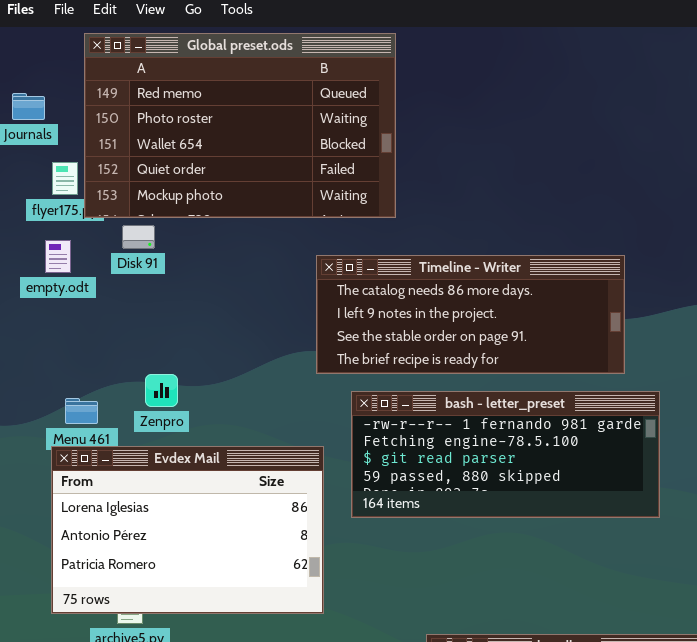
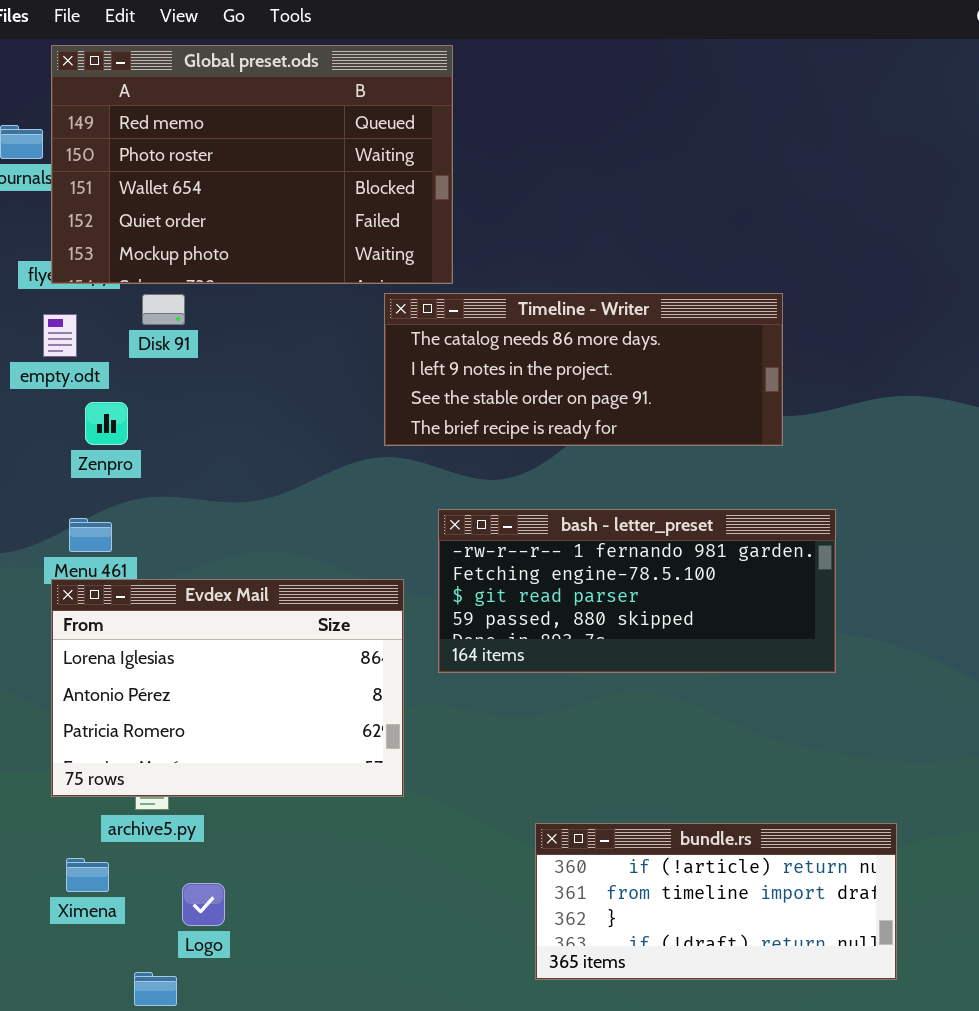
Global preset.ods: [84,33,396,218] -> [51,45,453,284], moved
Timeline - Writer: [316,255,625,374] -> [384,293,783,446], moved
Zenpro: [145,374,178,407] -> [85,402,128,445], moved

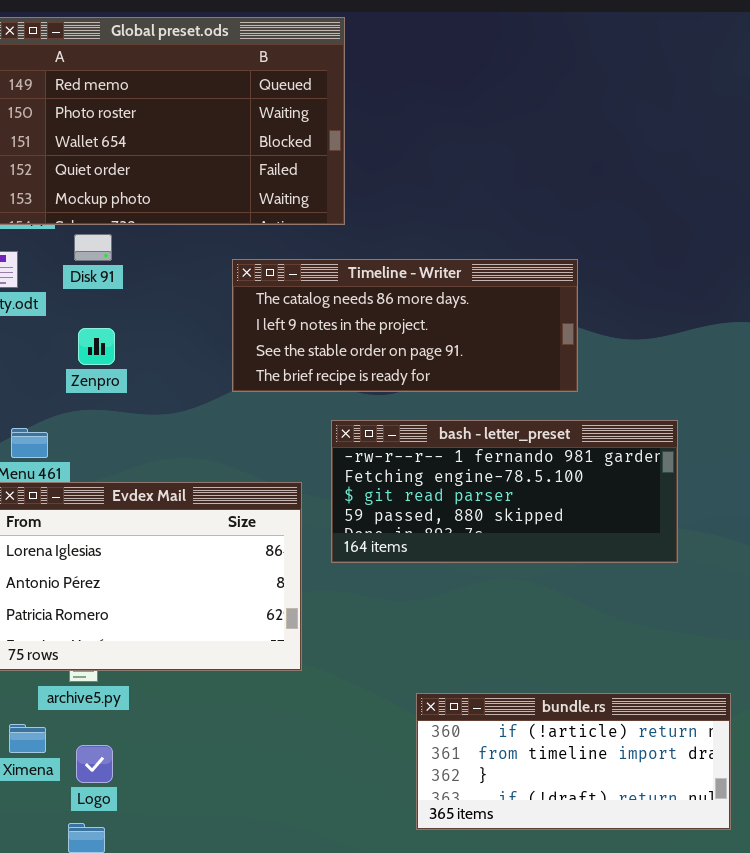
Timeline - Writer: [384,293,783,446] -> [232,259,578,392], moved
Zenpro: [85,402,128,445] -> [78,328,115,365], moved
Logo: [182,883,225,926] -> [76,745,113,783], moved

